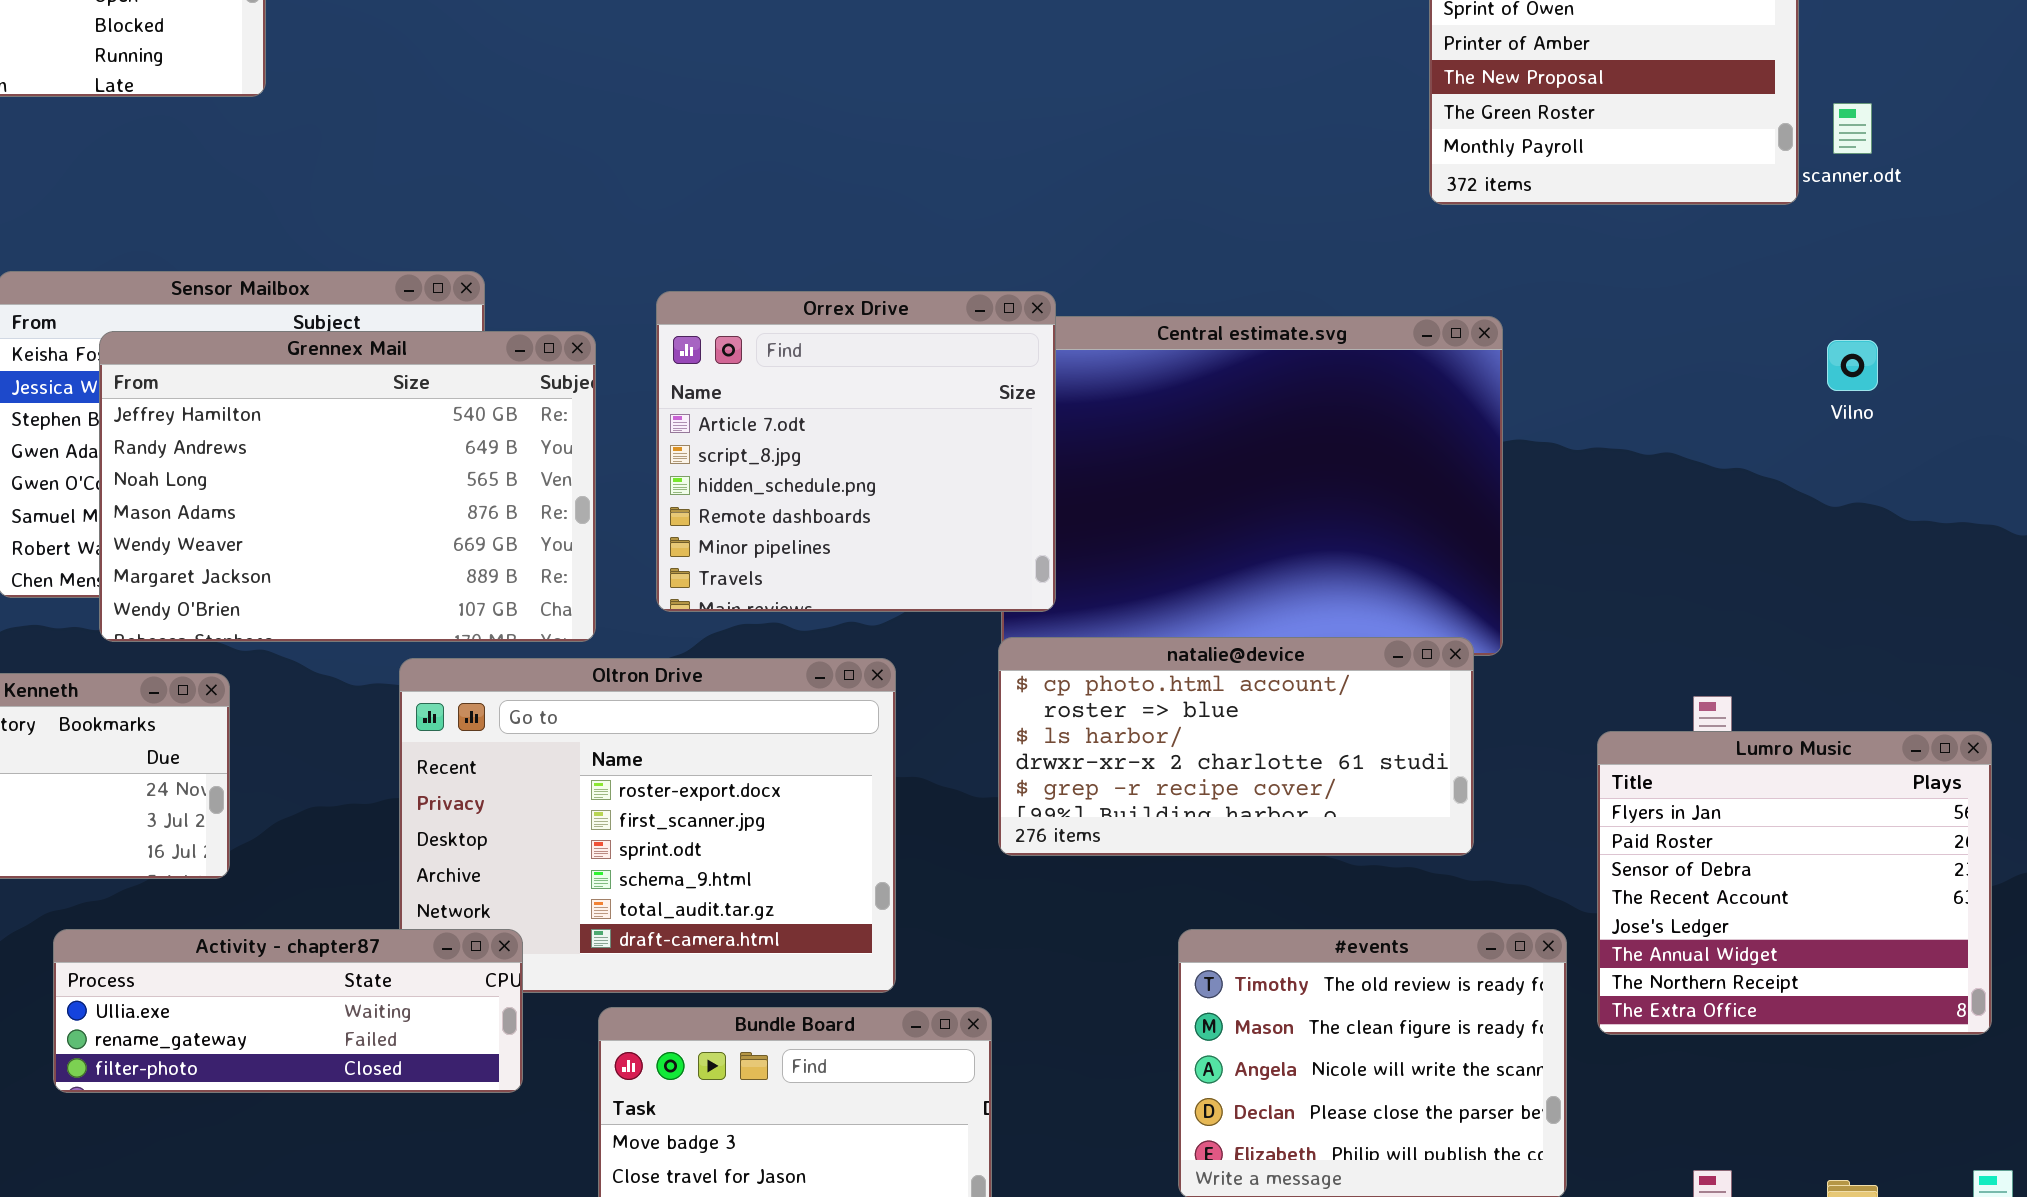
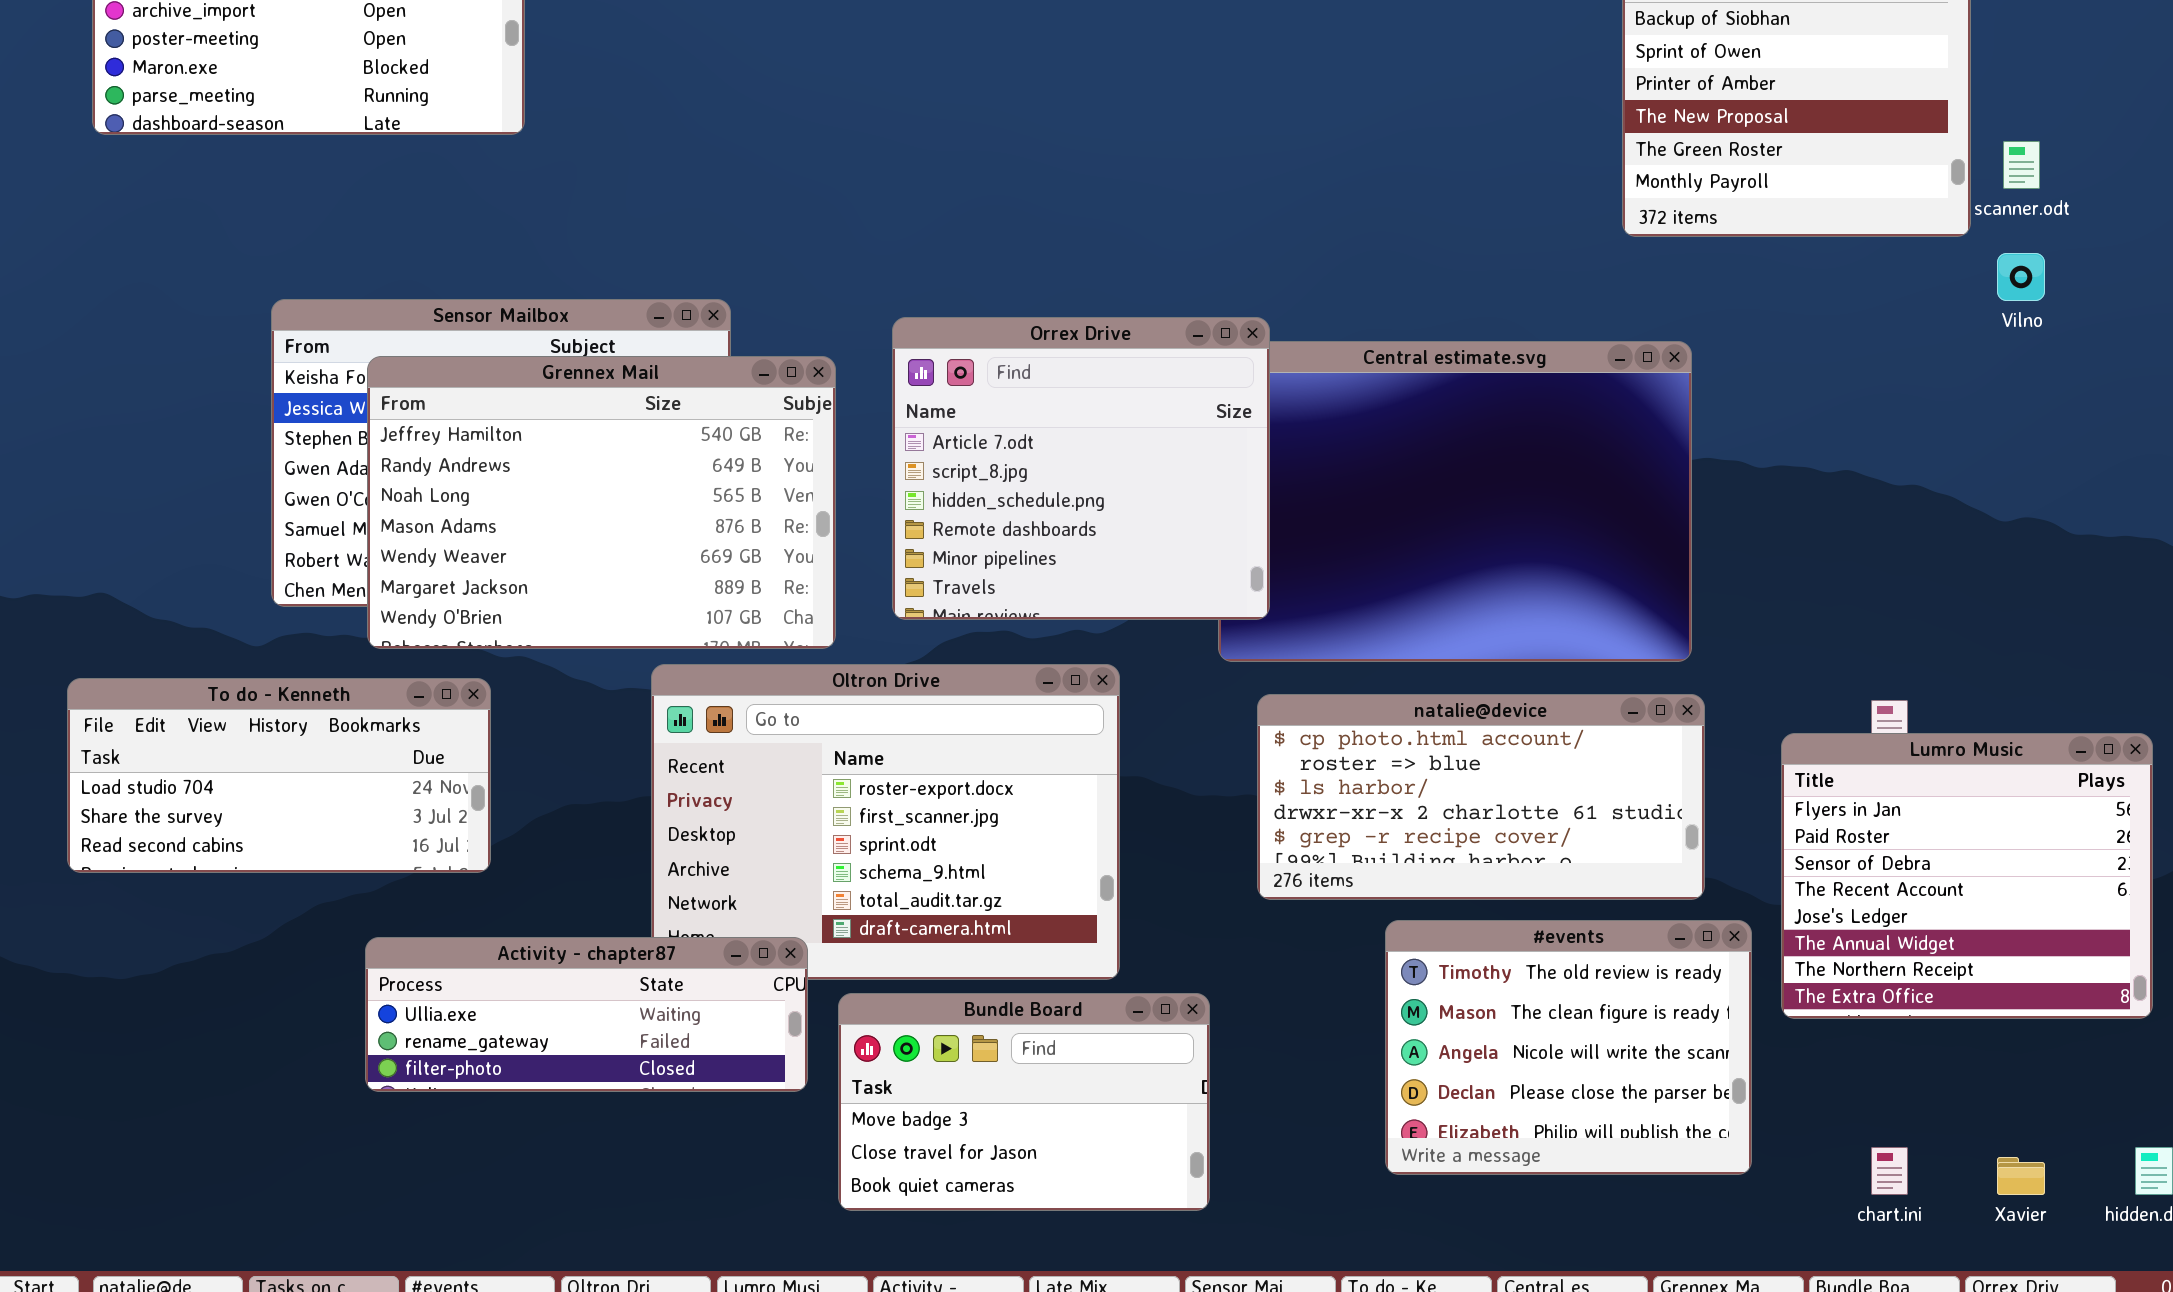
Vilno: [1827,340,1878,391] -> [1997,253,2045,301], moved
natalie@device: [998,637,1474,856] -> [1257,694,1705,900], moved
Activity - chapter87: [53,929,523,1093] -> [365,937,808,1092], moved

